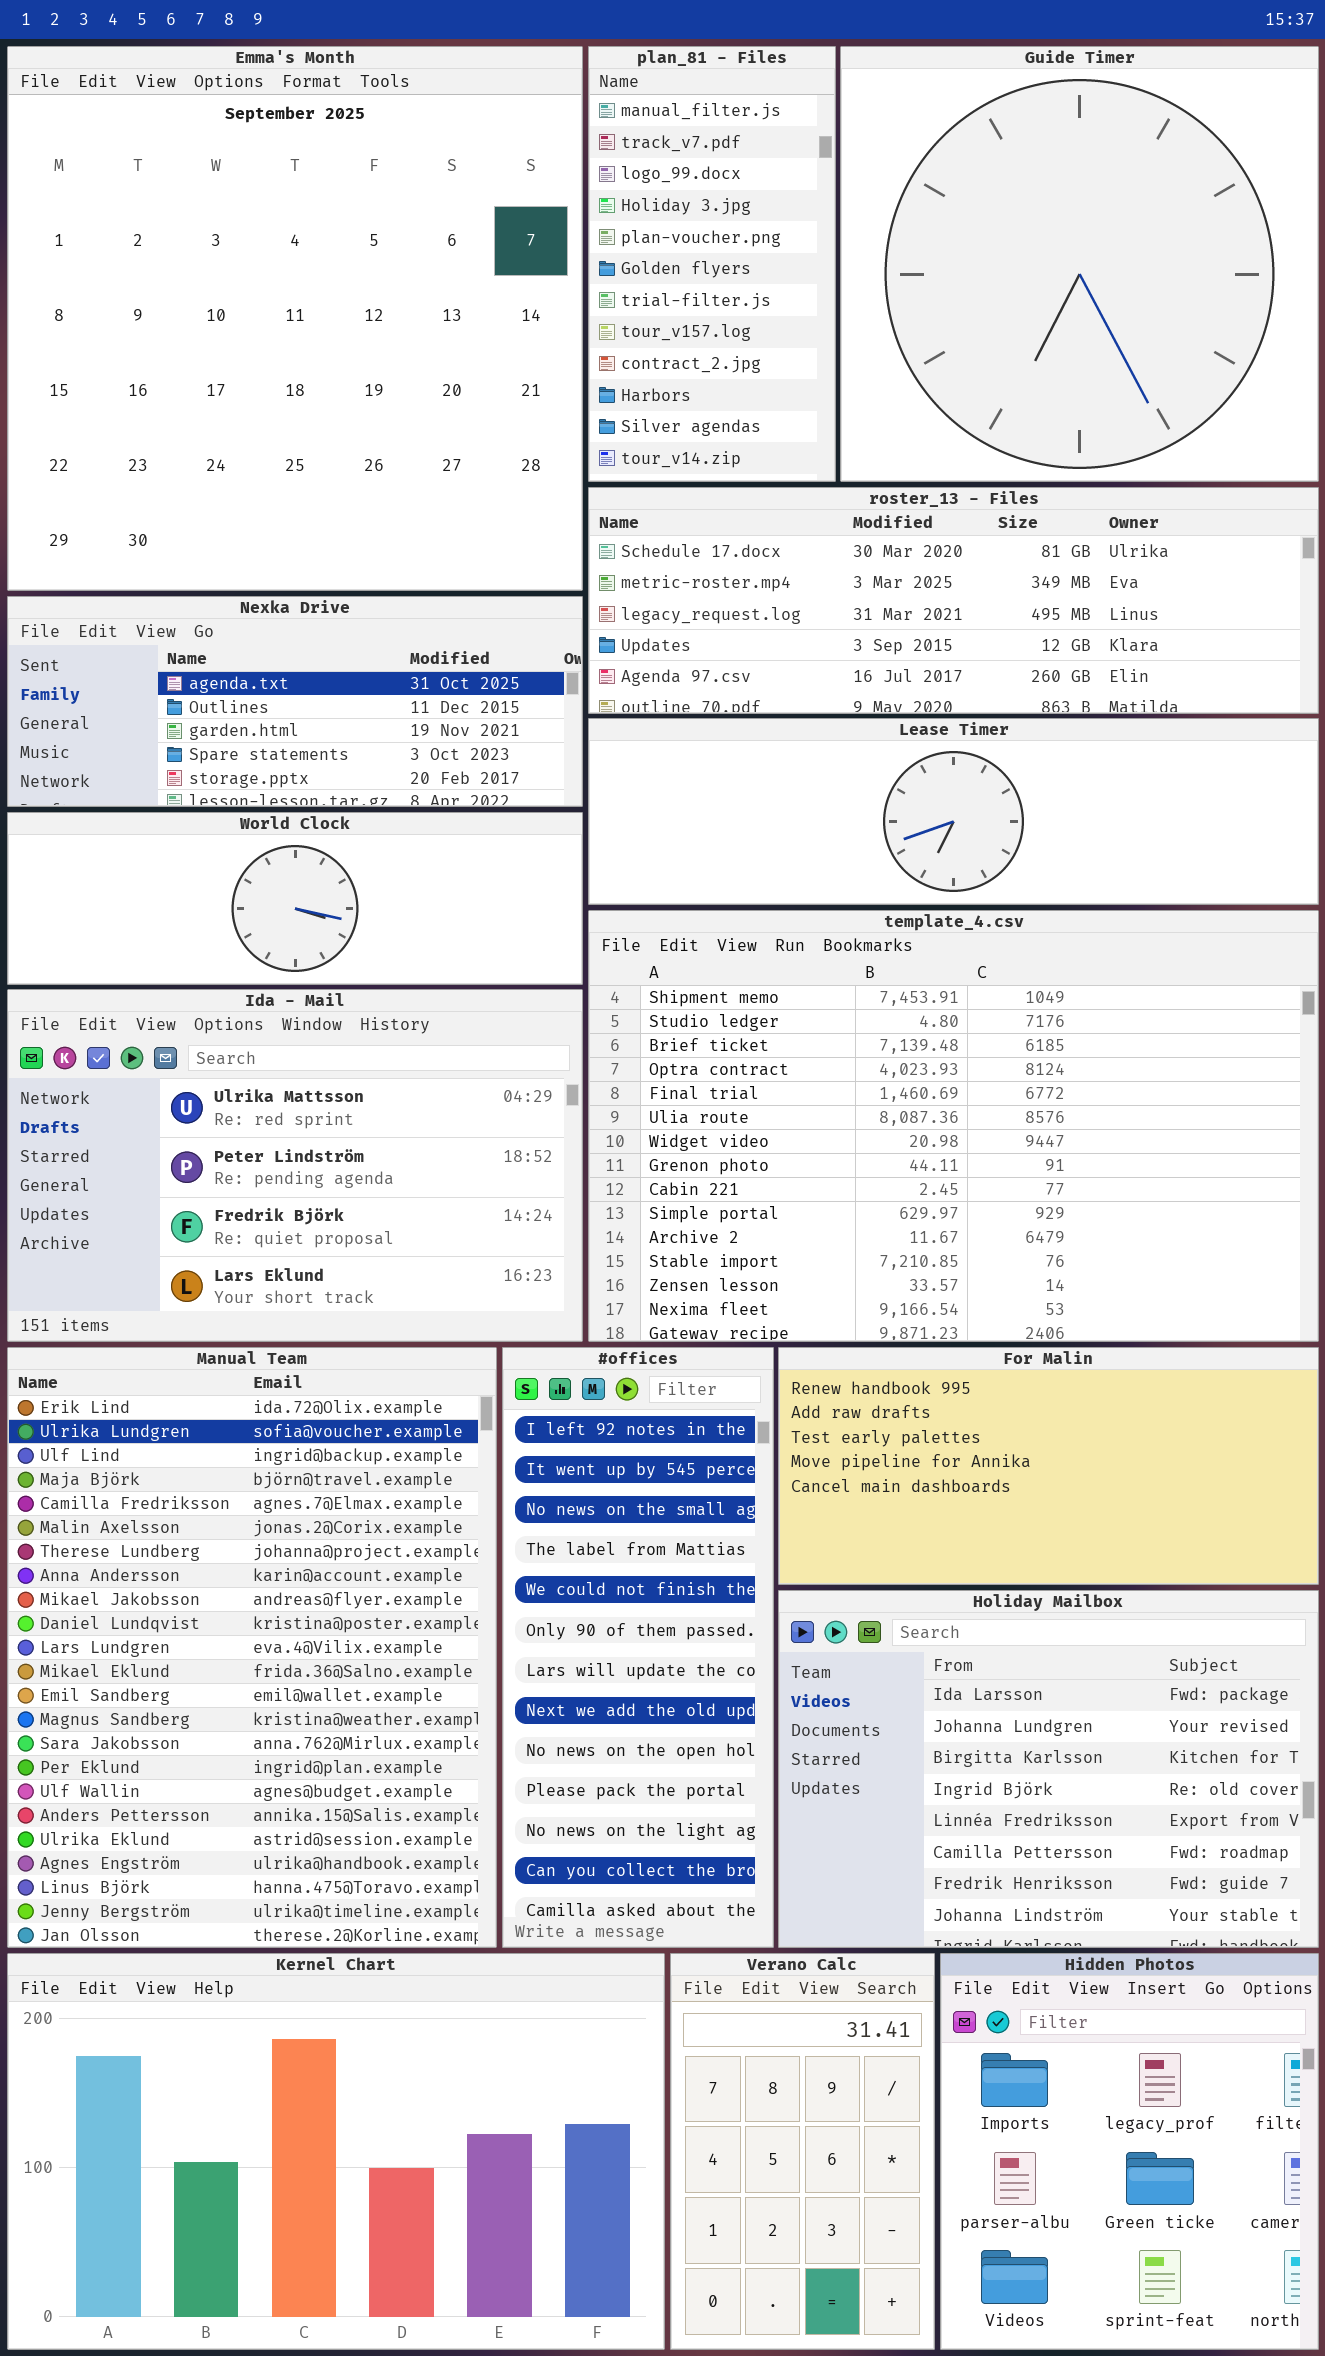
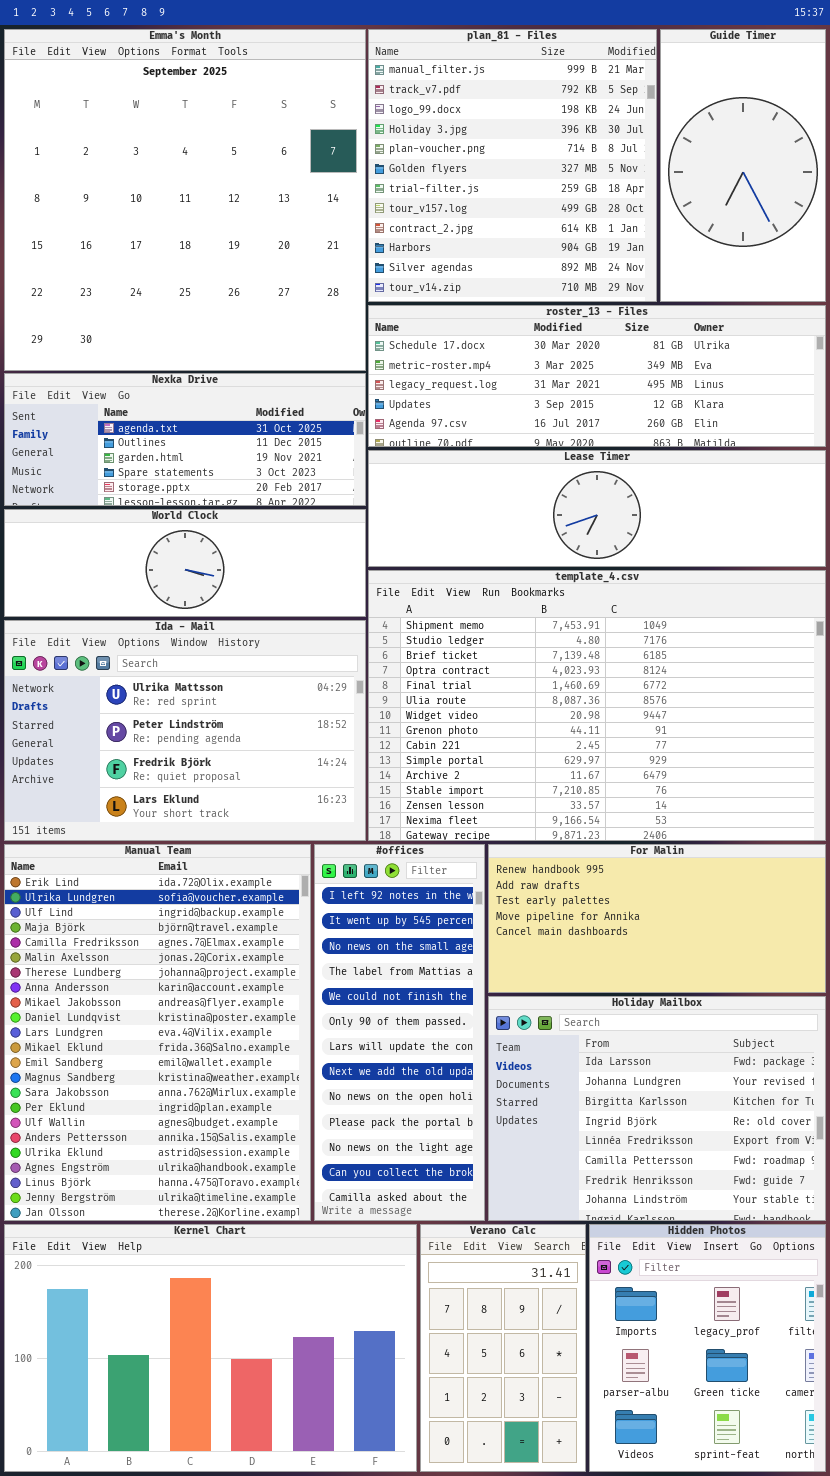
plan_81 - Files: [588,46,836,482] -> [368,29,657,302], resized
Guide Timer: [840,46,1319,482] -> [660,29,826,302], resized

